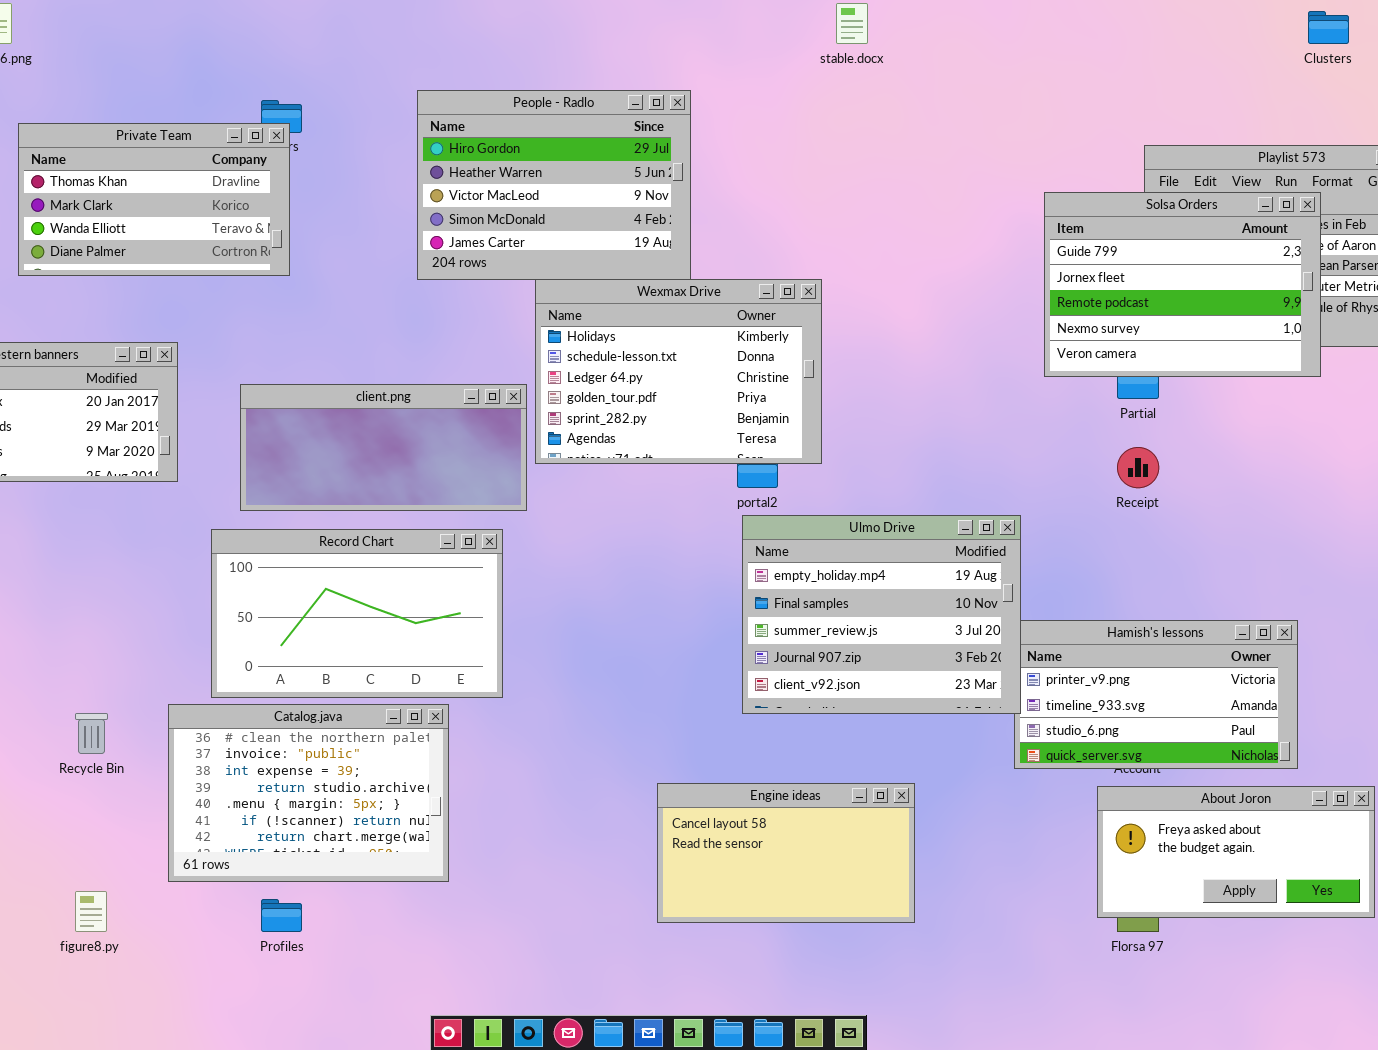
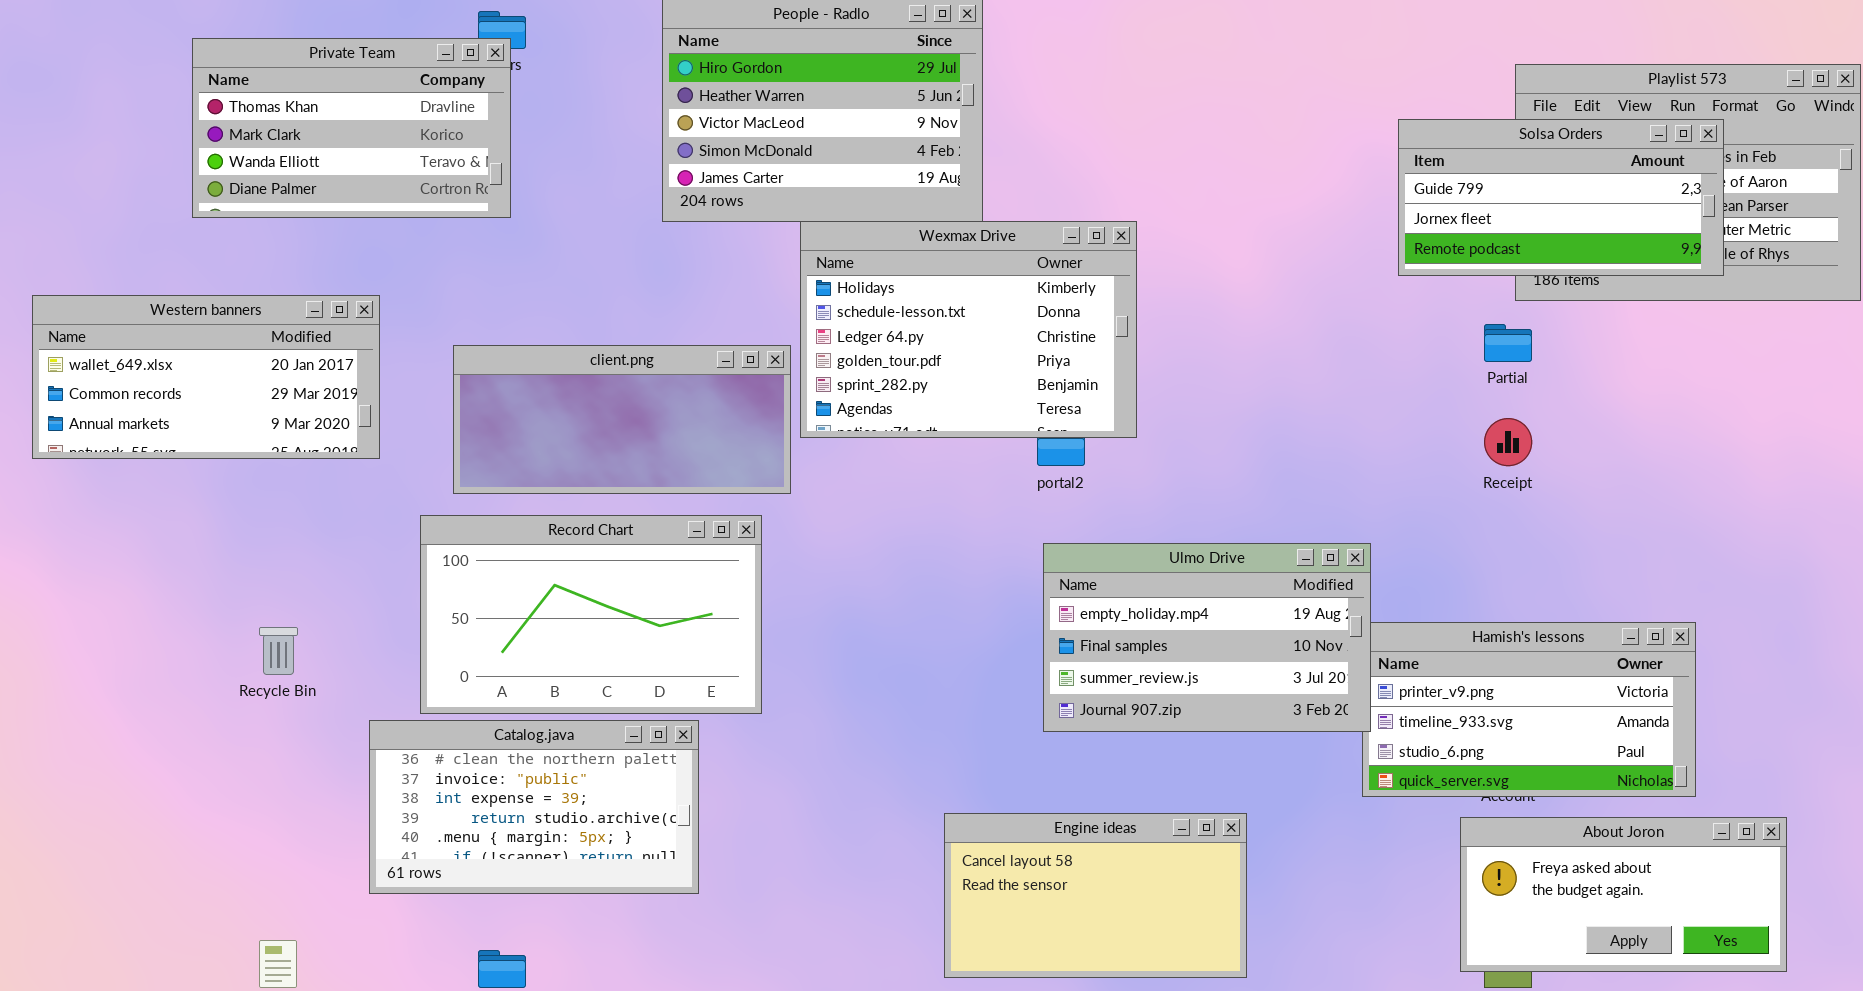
Solsa Orders: [1044,192,1321,377] -> [1398,119,1724,276], resized
Ulmo Drive: [742,515,1021,714] -> [1043,543,1371,732], resized
Catalog.java: [168,704,449,882] -> [369,720,699,894], resized
Recycle Bin: [75,713,108,754] -> [259,627,298,675], moved

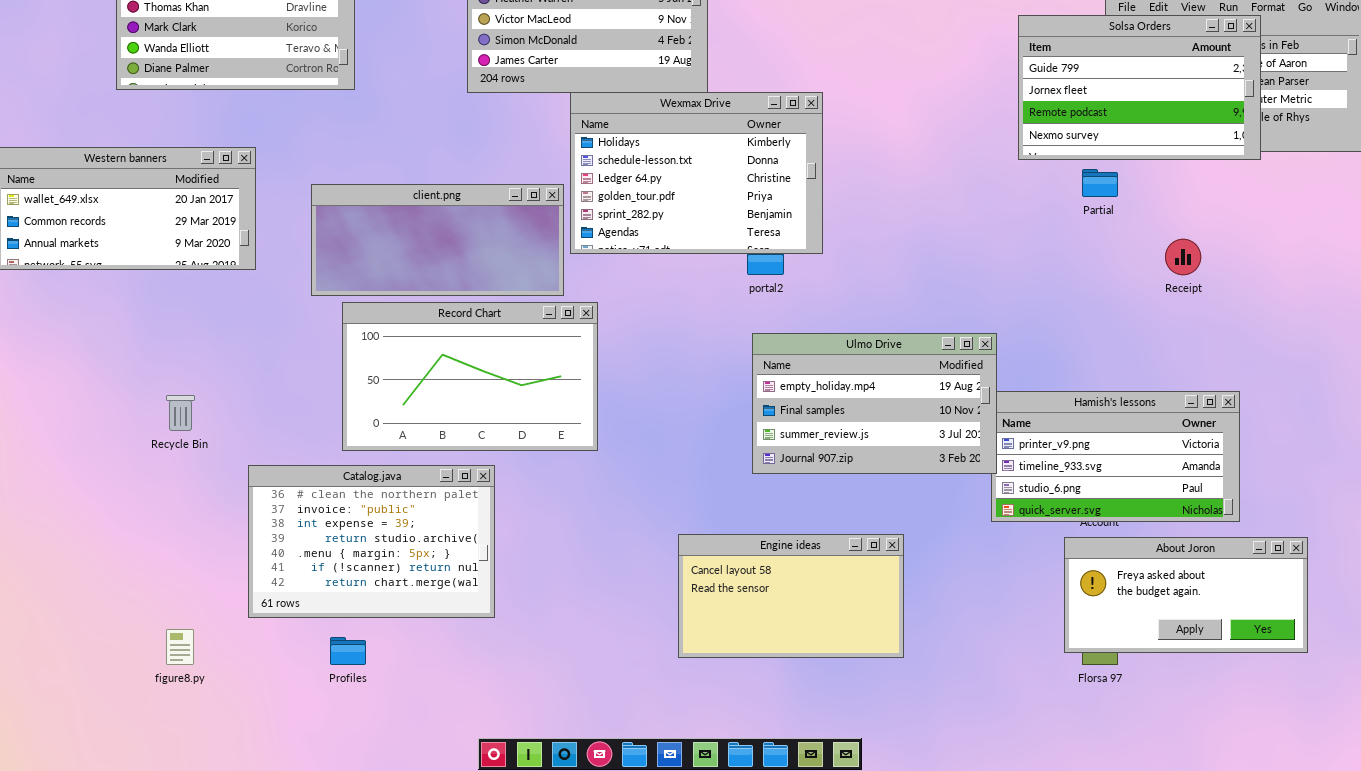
Solsa Orders: [1398,119,1724,276] -> [1018,15,1261,160], resized
Receipt: [1484,418,1532,466] -> [1165,239,1201,275], moved
Record Chart: [420,515,762,714] -> [342,302,598,451], moved
Catalog.java: [369,720,699,894] -> [248,465,495,618], resized

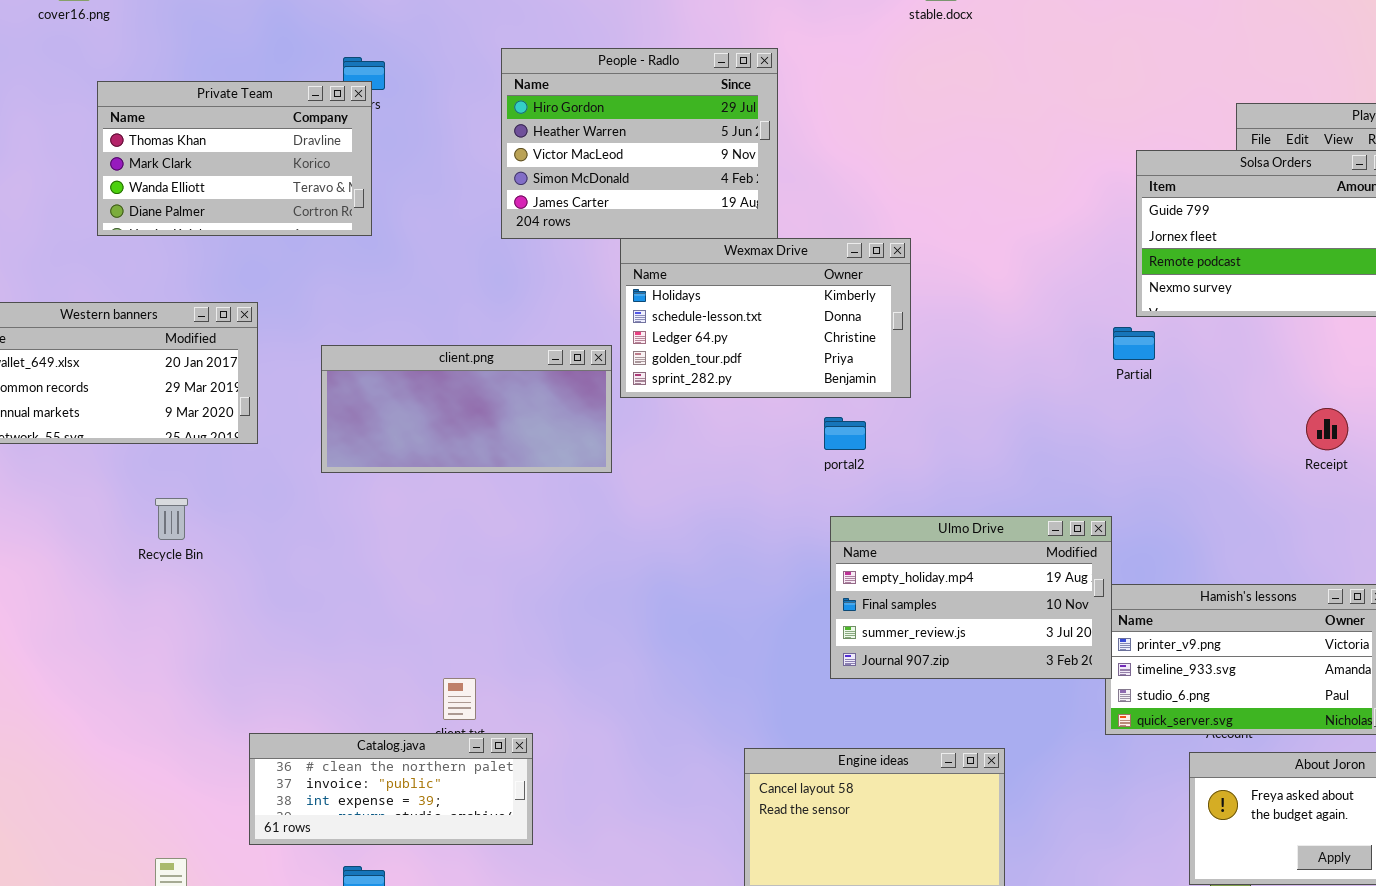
Wexmax Drive: [570,92,823,254] -> [620,238,911,398], resized
Partial: [1082,169,1118,197] -> [1113,327,1155,360], moved
Record Chart: [342,302,598,451] -> none, closed
Recycle Bin: [166,395,195,431] -> [155,498,188,540], moved
Catalog.java: [248,465,495,618] -> [249,733,533,845], resized

